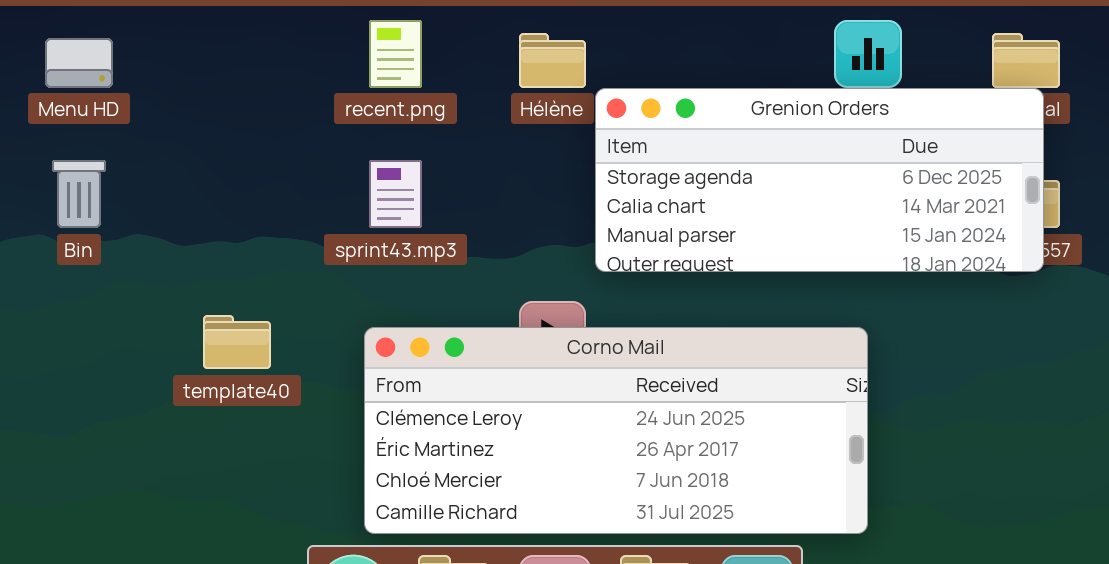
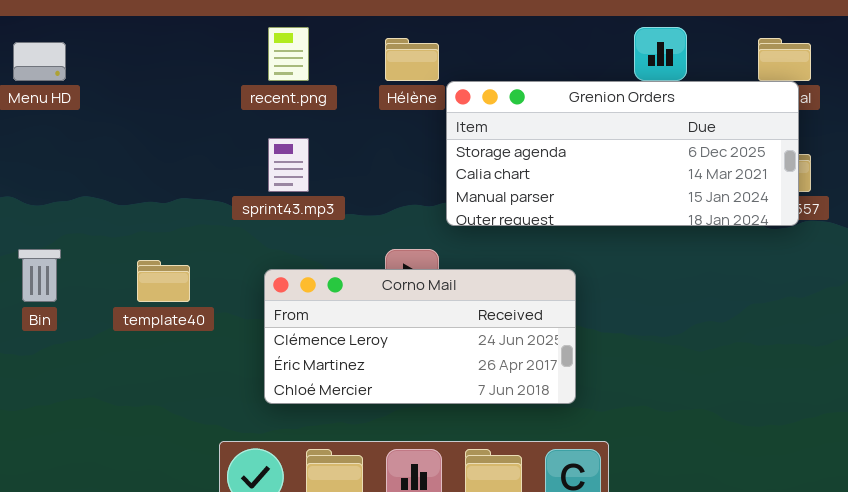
Bin: [52,160,106,228] -> [18,249,61,302], moved
Corno Mail: [364,327,868,534] -> [264,269,576,404], resized

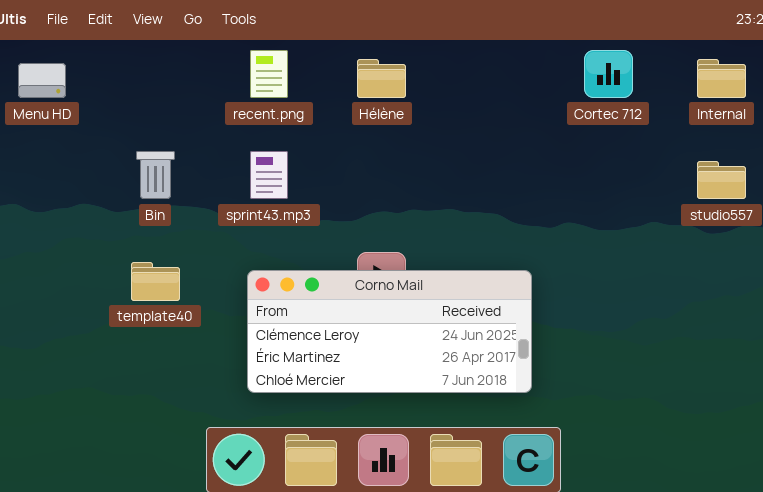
Grenion Orders: [446,81,799,226] -> none, closed
Bin: [18,249,61,302] -> [136,151,175,199], moved

